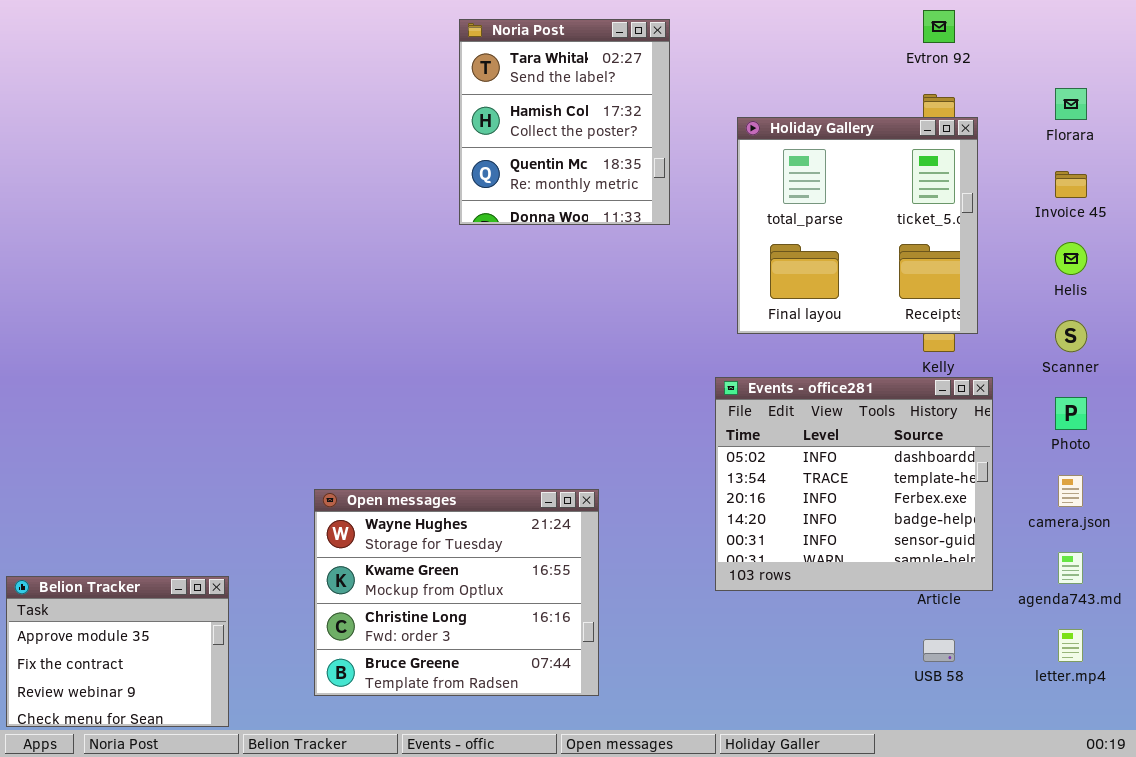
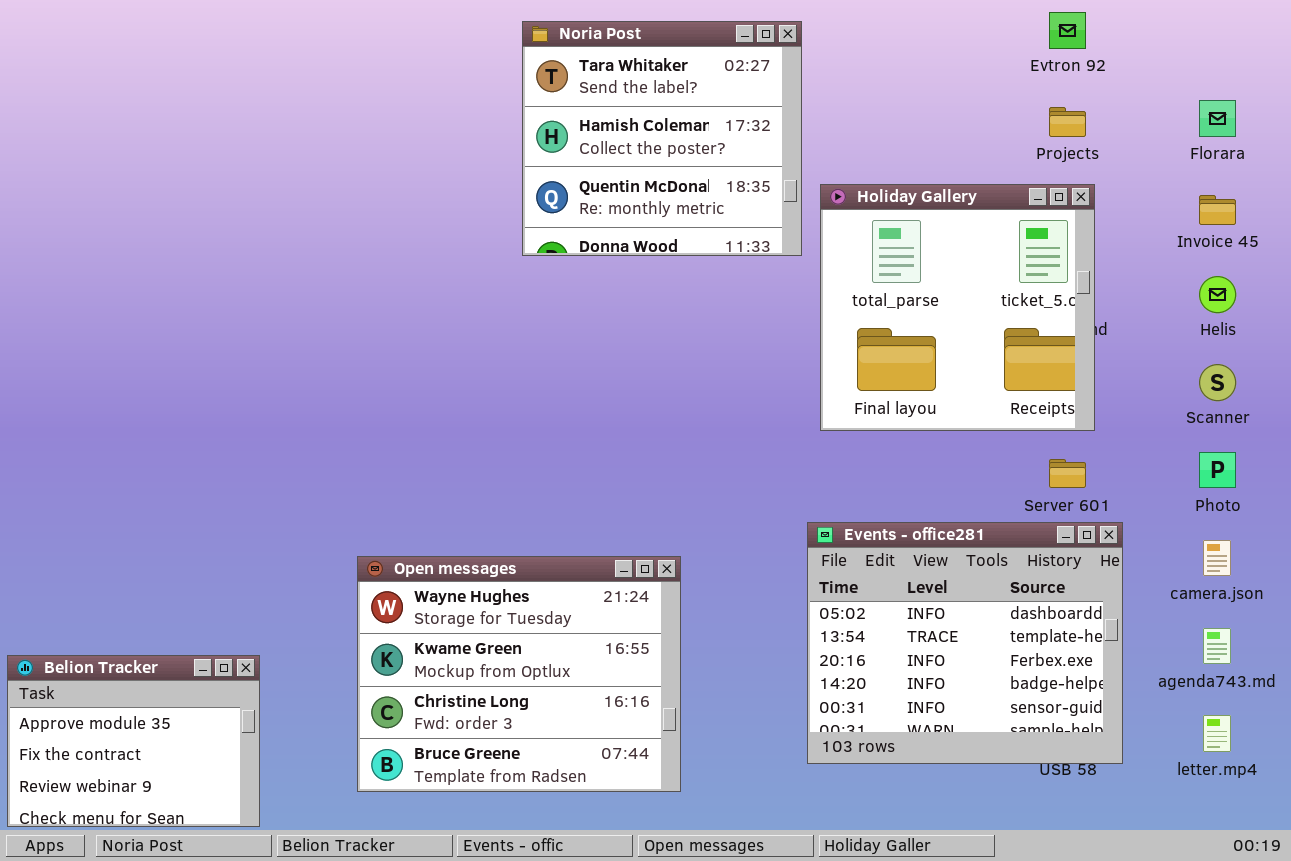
Noria Post: [459,19,670,225] -> [522,21,802,256], resized
Holiday Gallery: [737,117,978,334] -> [820,184,1095,431], moved
Events - office281: [715,377,993,591] -> [807,522,1123,764], moved

